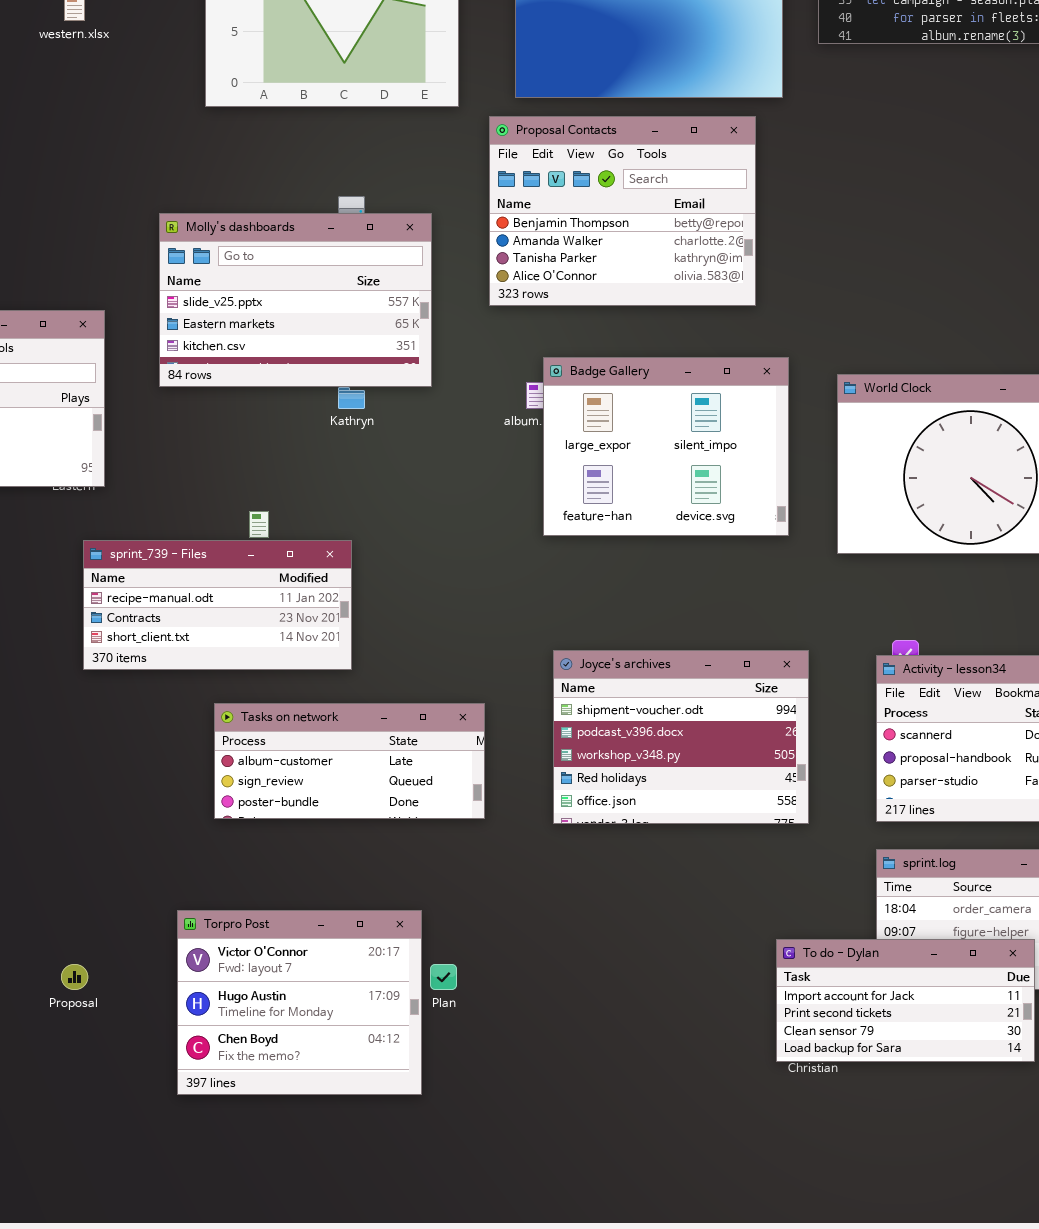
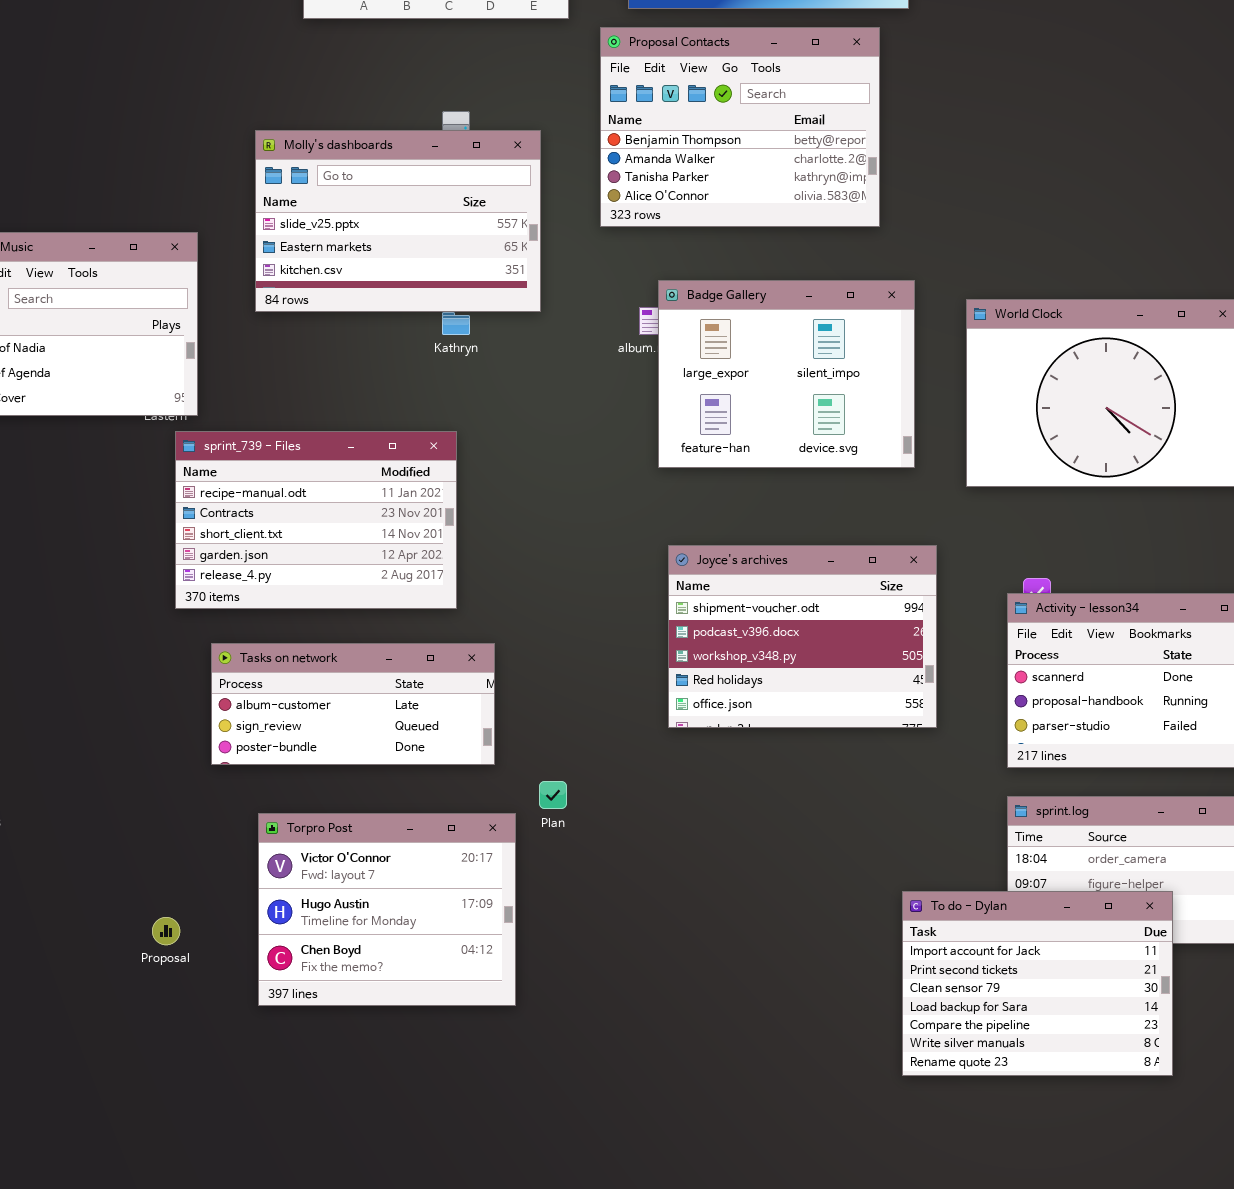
sprint_739 - Files: [83,540,352,670] -> [175,431,457,609], resized
Joyce's archives: [553,650,809,824] -> [668,545,937,728], moved
Tasks on network: [214,703,485,819] -> [211,643,495,765], moved
Torpro Post: [177,910,422,1095] -> [258,813,516,1006], moved
To do - Dylan: [776,939,1035,1062] -> [902,891,1173,1076], resized
Plan: [430,964,457,990] -> [539,781,567,809], moved

